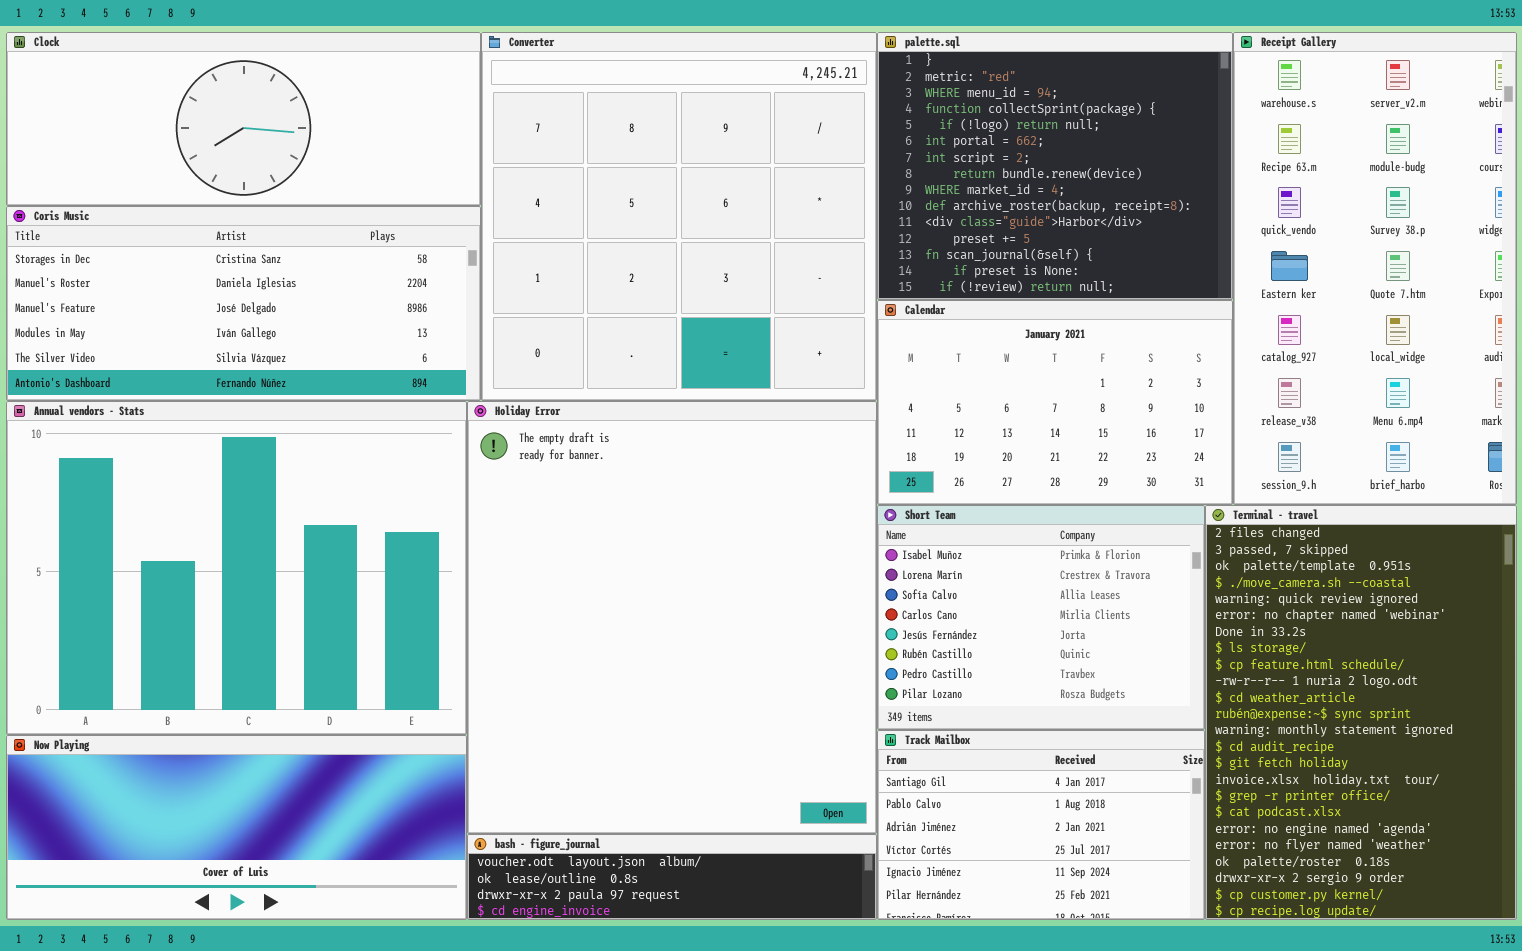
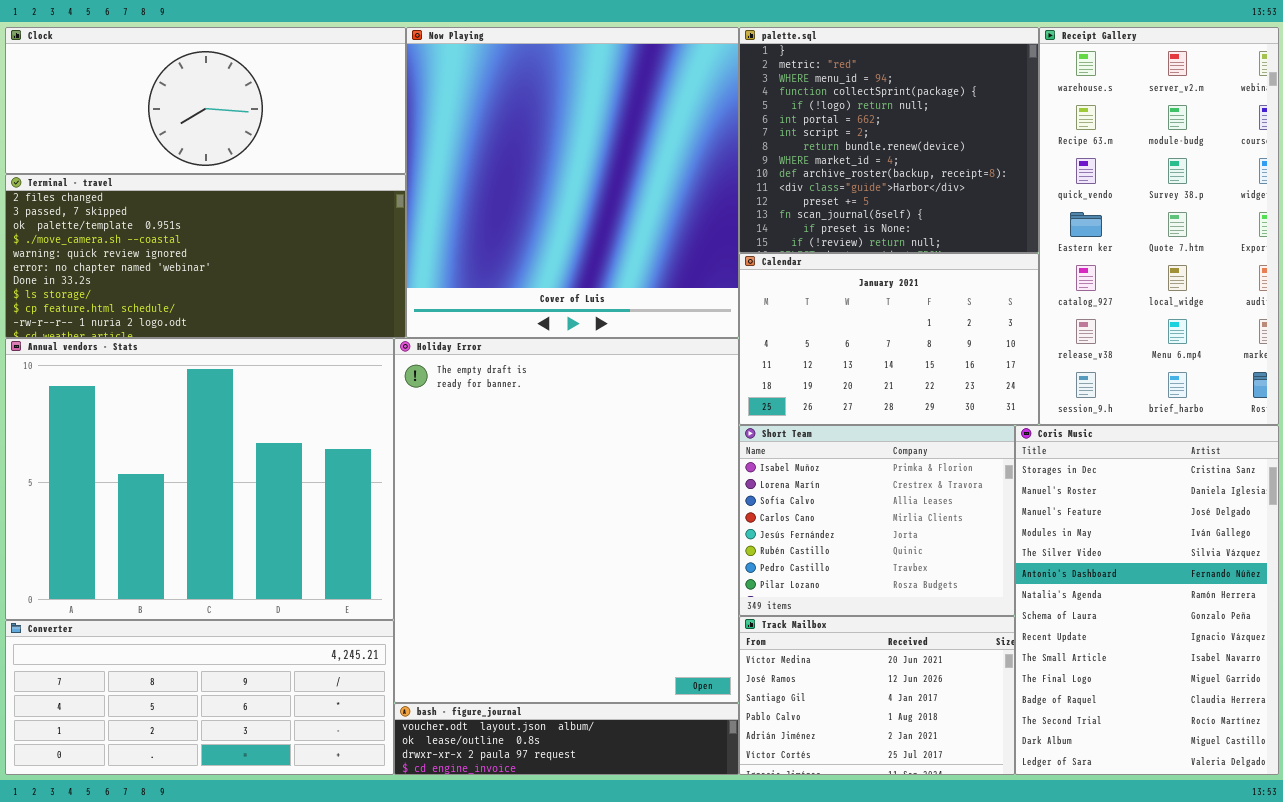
Converter: [481,32,877,401] -> [5,620,394,775], moved, resized
Coris Music: [6,206,481,401] -> [1015,425,1279,775], moved, resized
Terminal - travel: [1205,505,1517,920] -> [5,174,406,338], moved, resized
Track Mailbox: [877,730,1205,920] -> [739,616,1015,775], scrolled up 2 rows
Now Playing: [6,735,467,920] -> [406,27,739,338], moved, resized

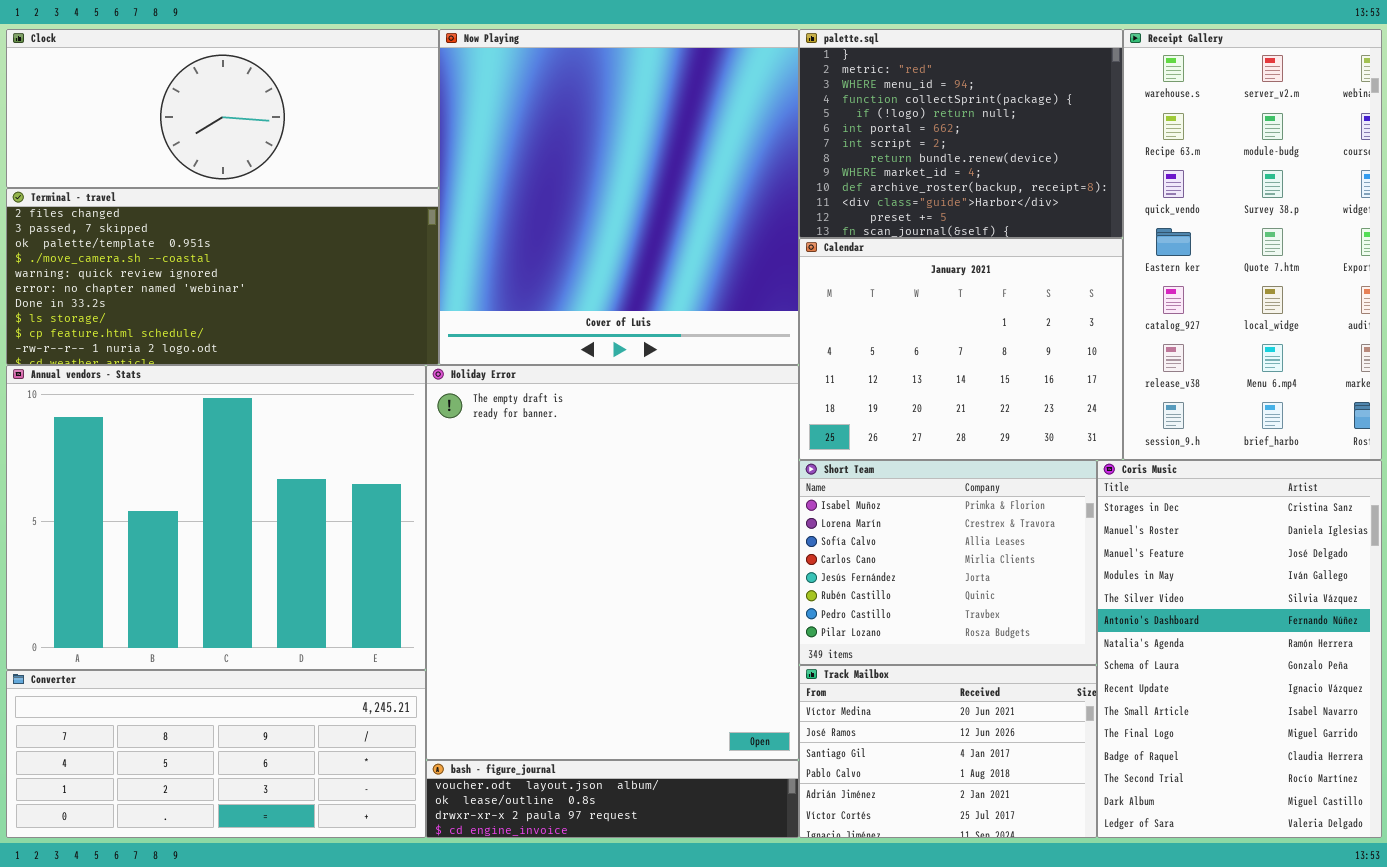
palette.sql: [739,27,1039,253] -> [799,29,1123,238], resized
Calendar: [739,253,1039,425] -> [799,238,1123,460], resized

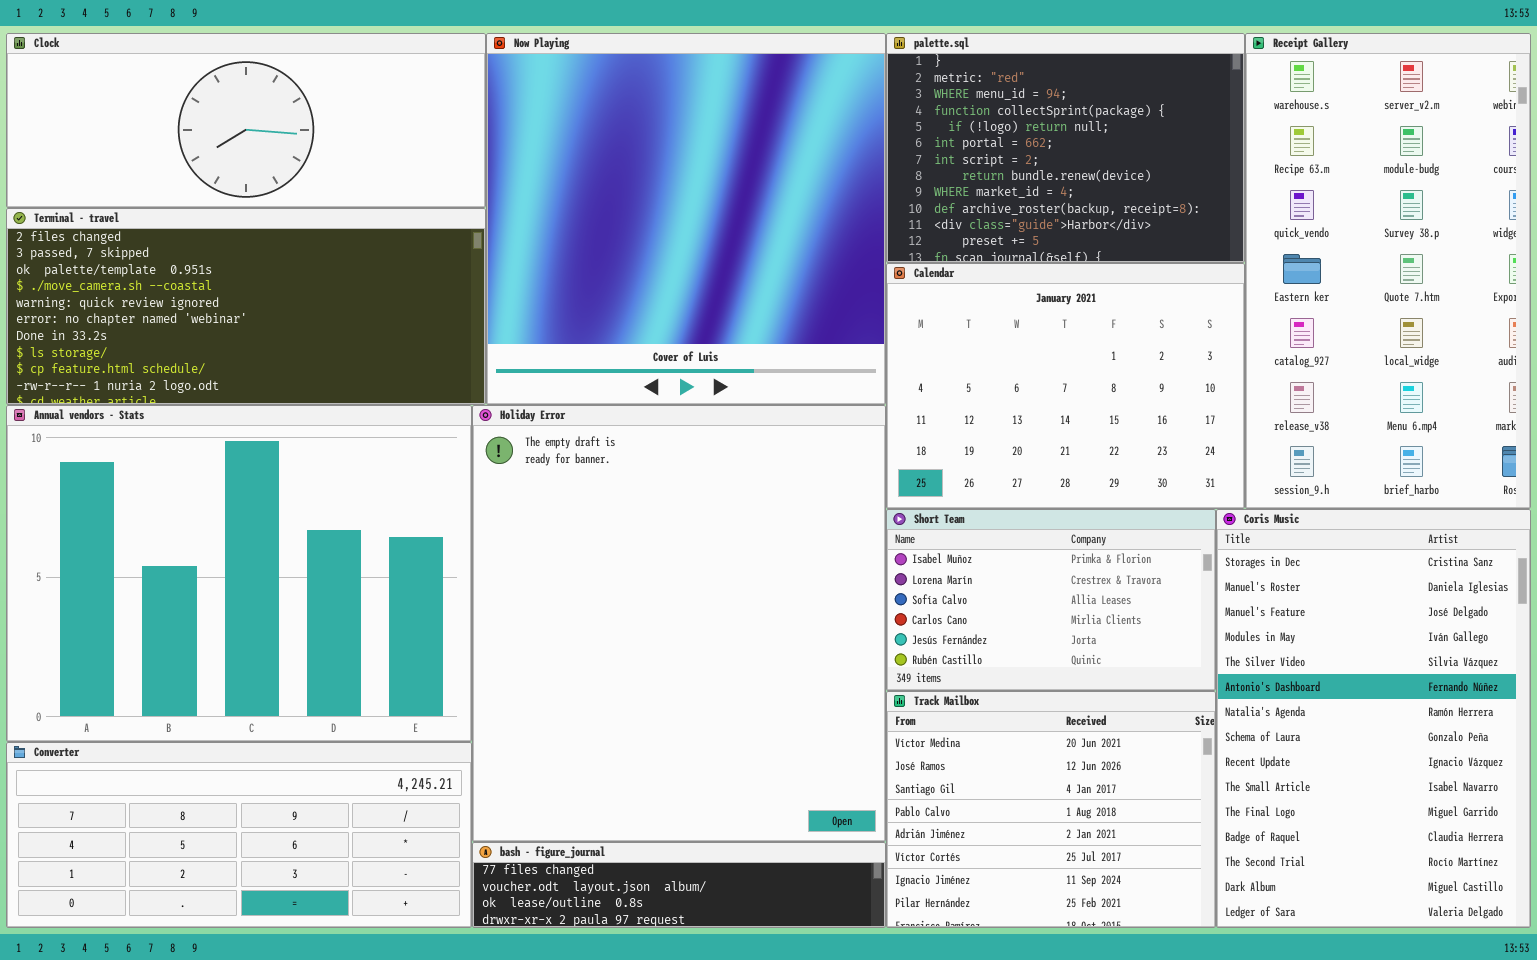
Short Team: [799,460,1097,665] -> [886,509,1216,691], resized
Track Mailbox: [799,665,1097,838] -> [886,691,1216,928], resized
bash - figure_journal: [426,760,799,838] -> [472,842,886,928], scrolled up 1 row

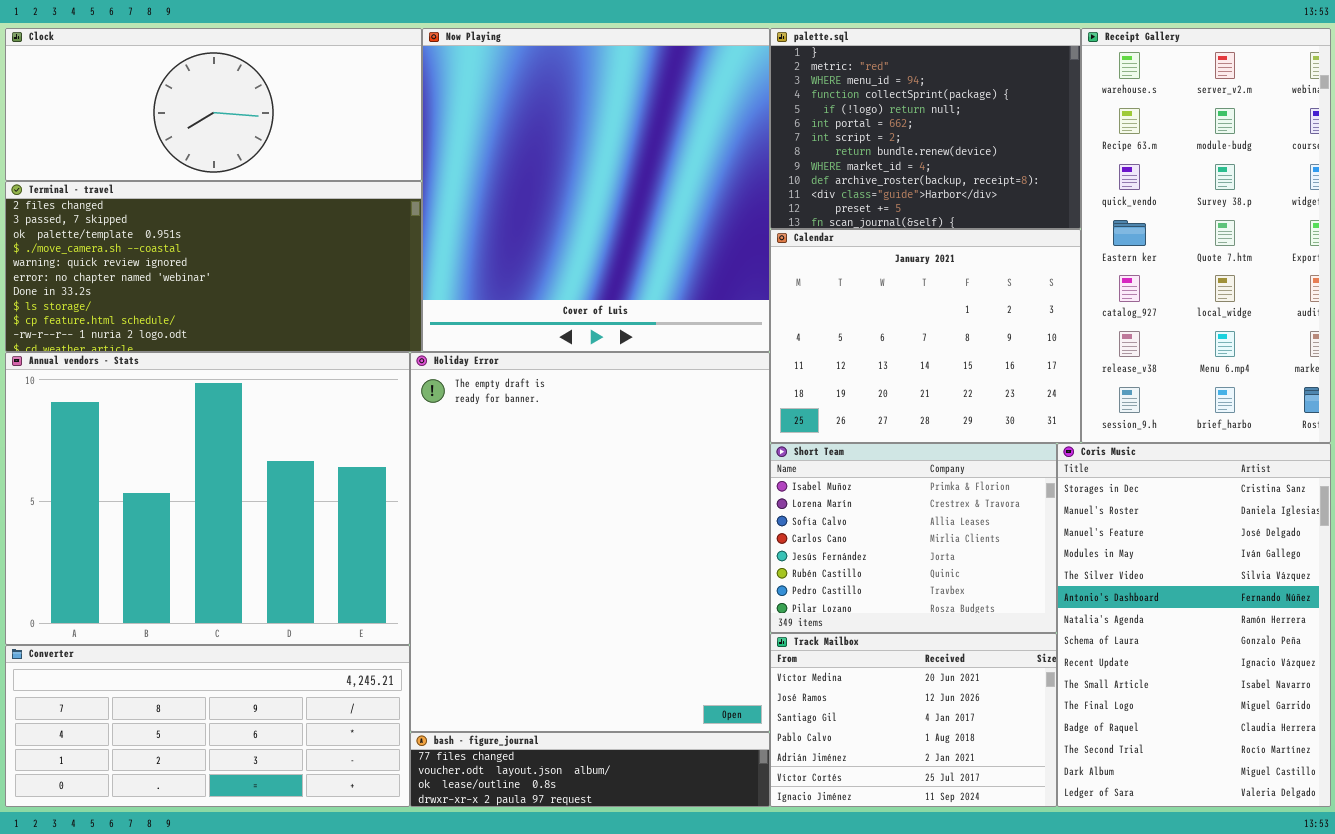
Short Team: [886,509,1216,691] -> [770,443,1057,633], resized
Track Mailbox: [886,691,1216,928] -> [770,633,1057,807], resized

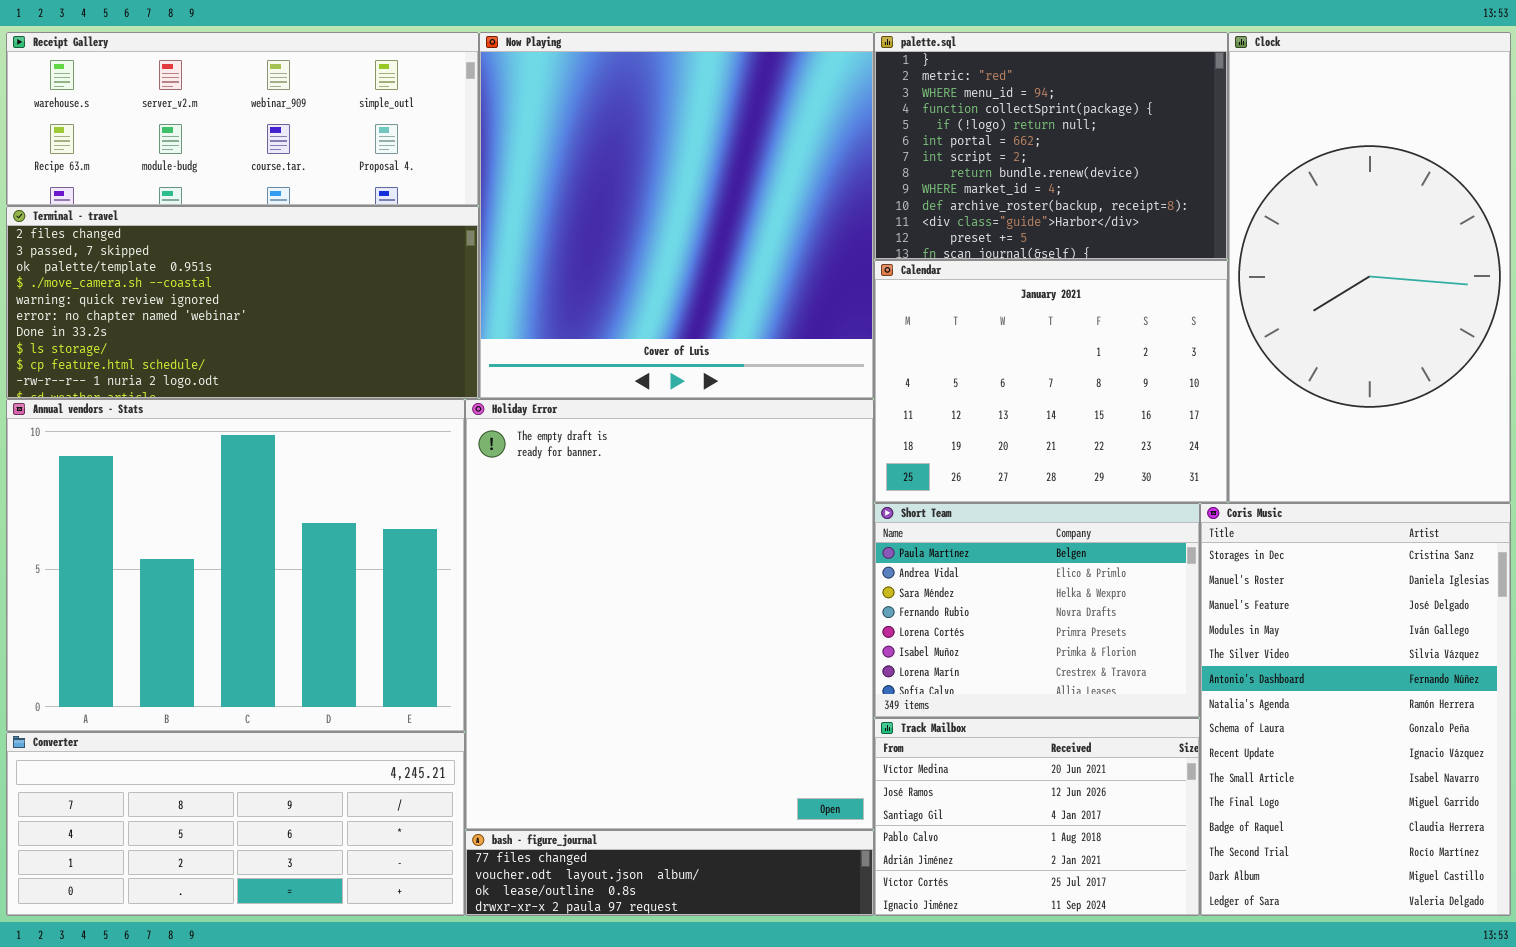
Clock: [5,28,422,181] -> [1228,32,1511,503], moved, resized
Receipt Gallery: [1081,28,1331,443] -> [6,32,479,206], moved, resized
Short Team: [770,443,1057,633] -> [874,503,1200,718], scrolled up 5 rows

